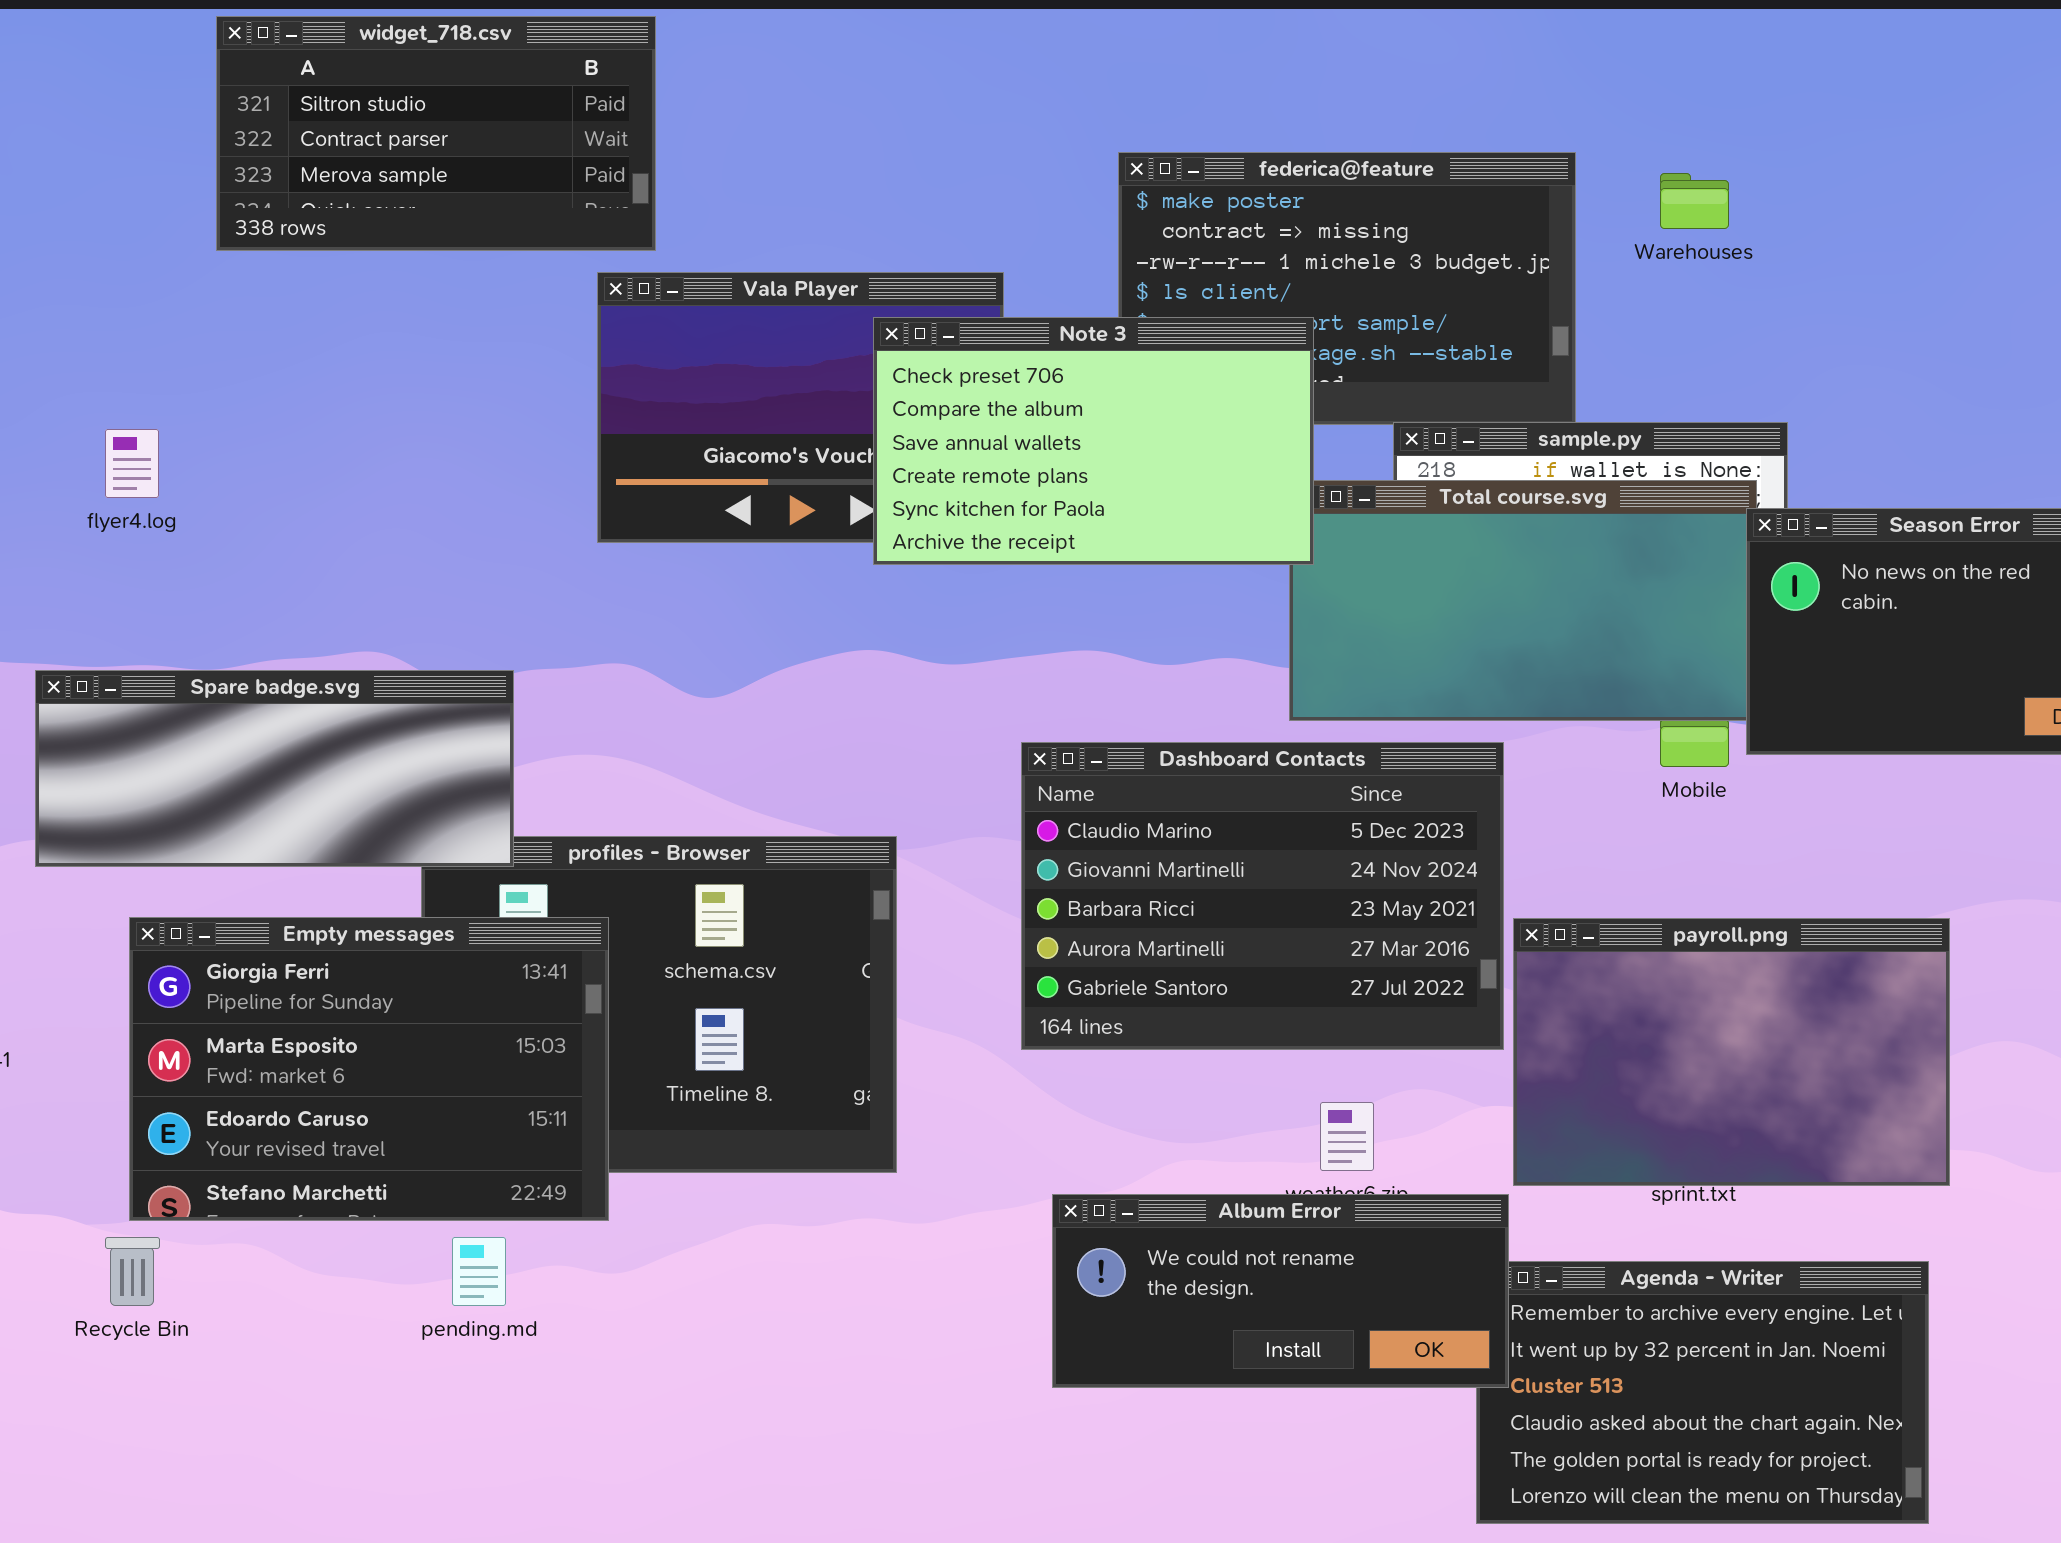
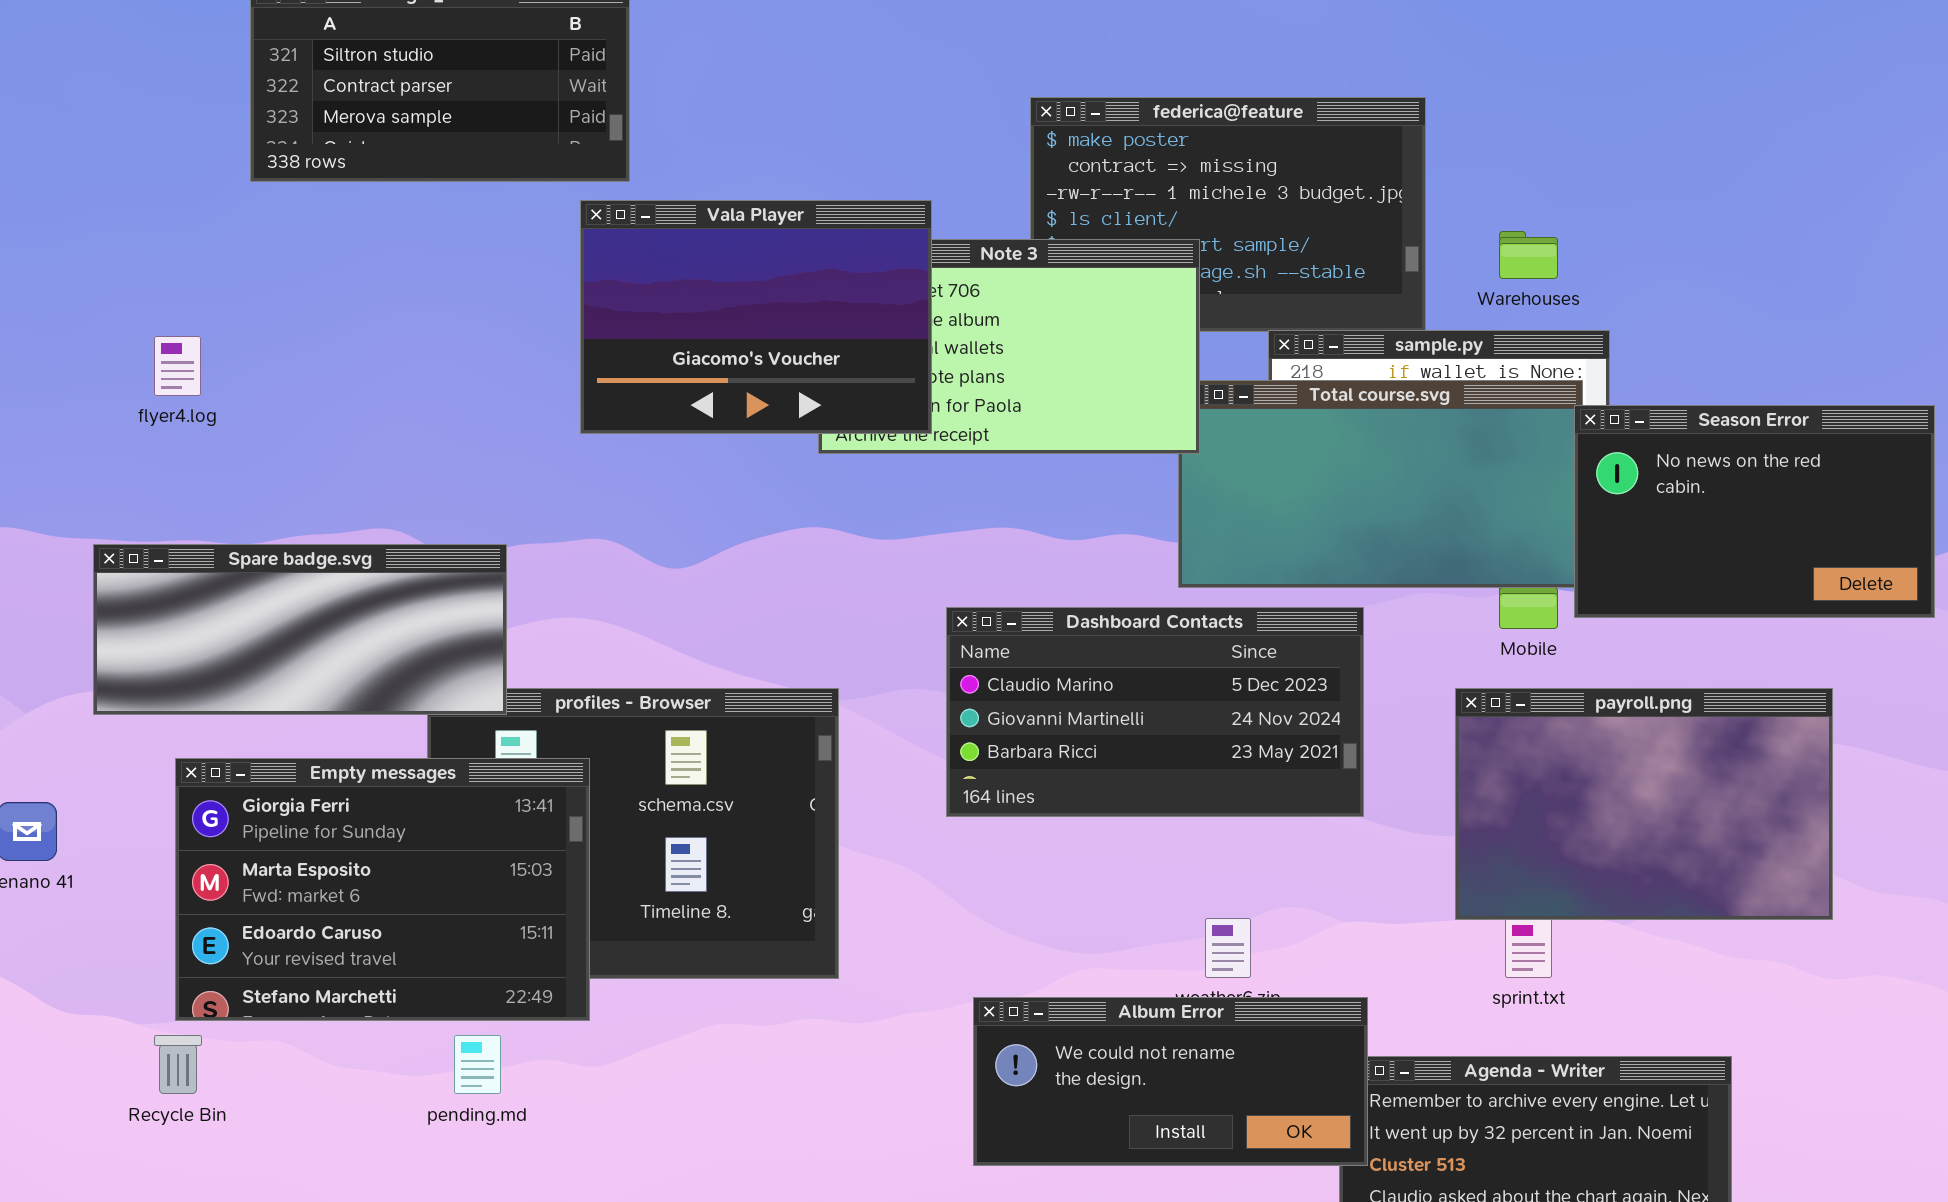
Warehouses: [1660,173,1729,229] -> [1499,231,1558,279], moved
Vala Player: [597,272,1004,543] -> [580,200,932,434], raised
Dashboard Contacts: [1021,742,1504,1050] -> [946,607,1364,817], resized
payroll.png: [1513,918,1950,1186] -> [1455,688,1833,920], moved

